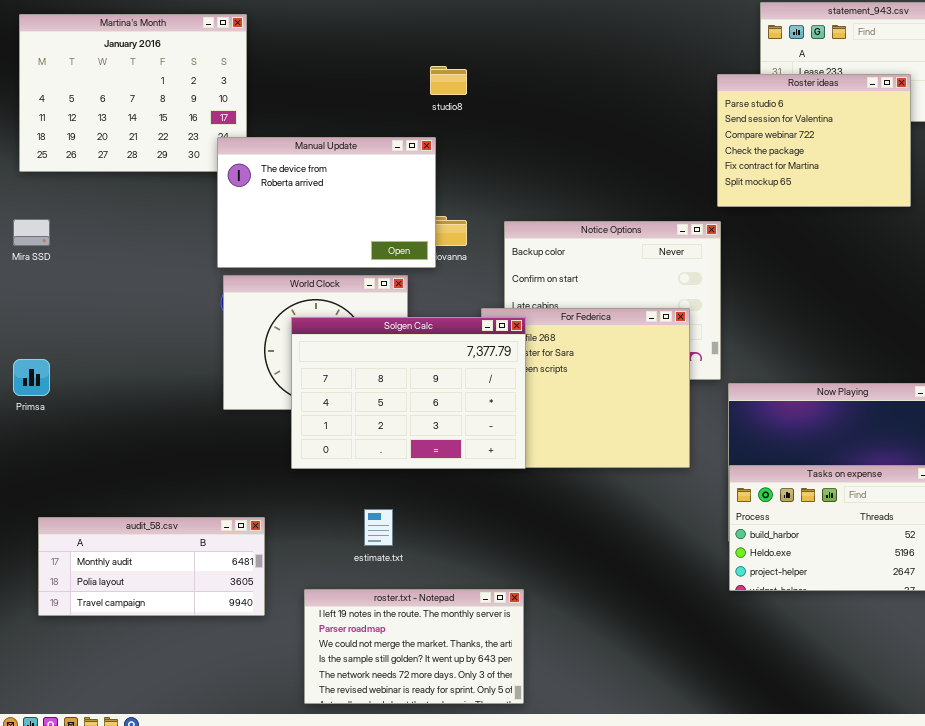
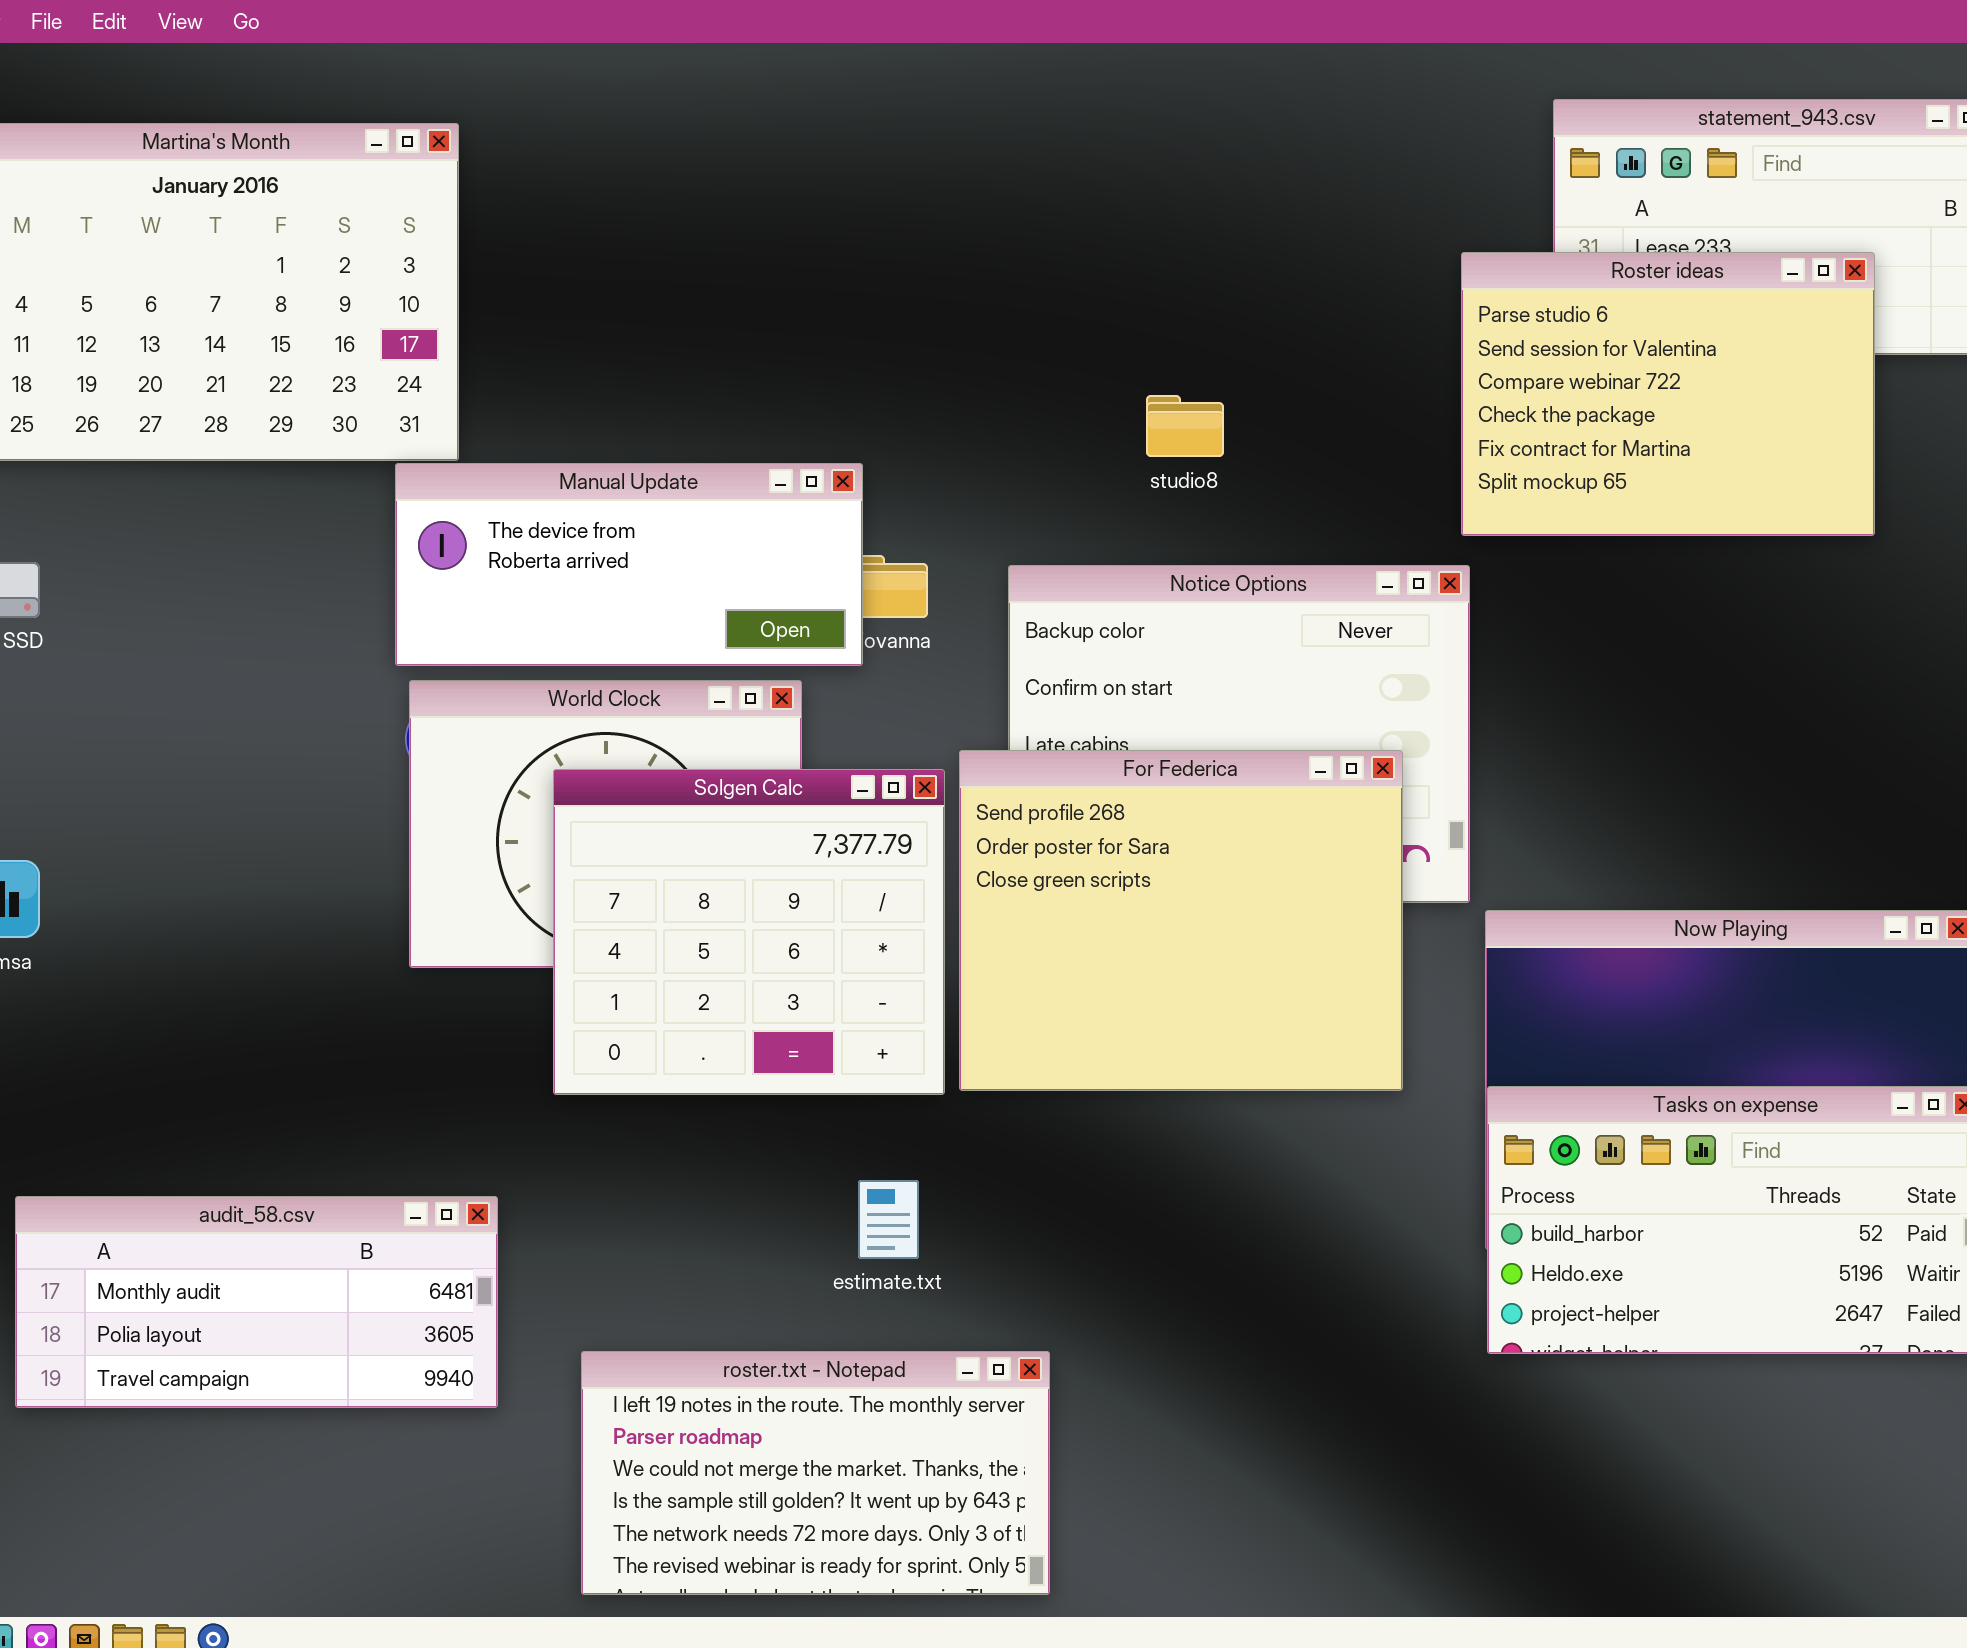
studio8: [430,66,467,95] -> [1146,395,1224,457], moved
Manual Update: [217,137,436,268] -> [395,463,863,666], resized
Solgen Calc: [291,317,526,469] -> [553,769,945,1095], resized
estimate.txt: [364,509,393,546] -> [858,1180,919,1259], moved

